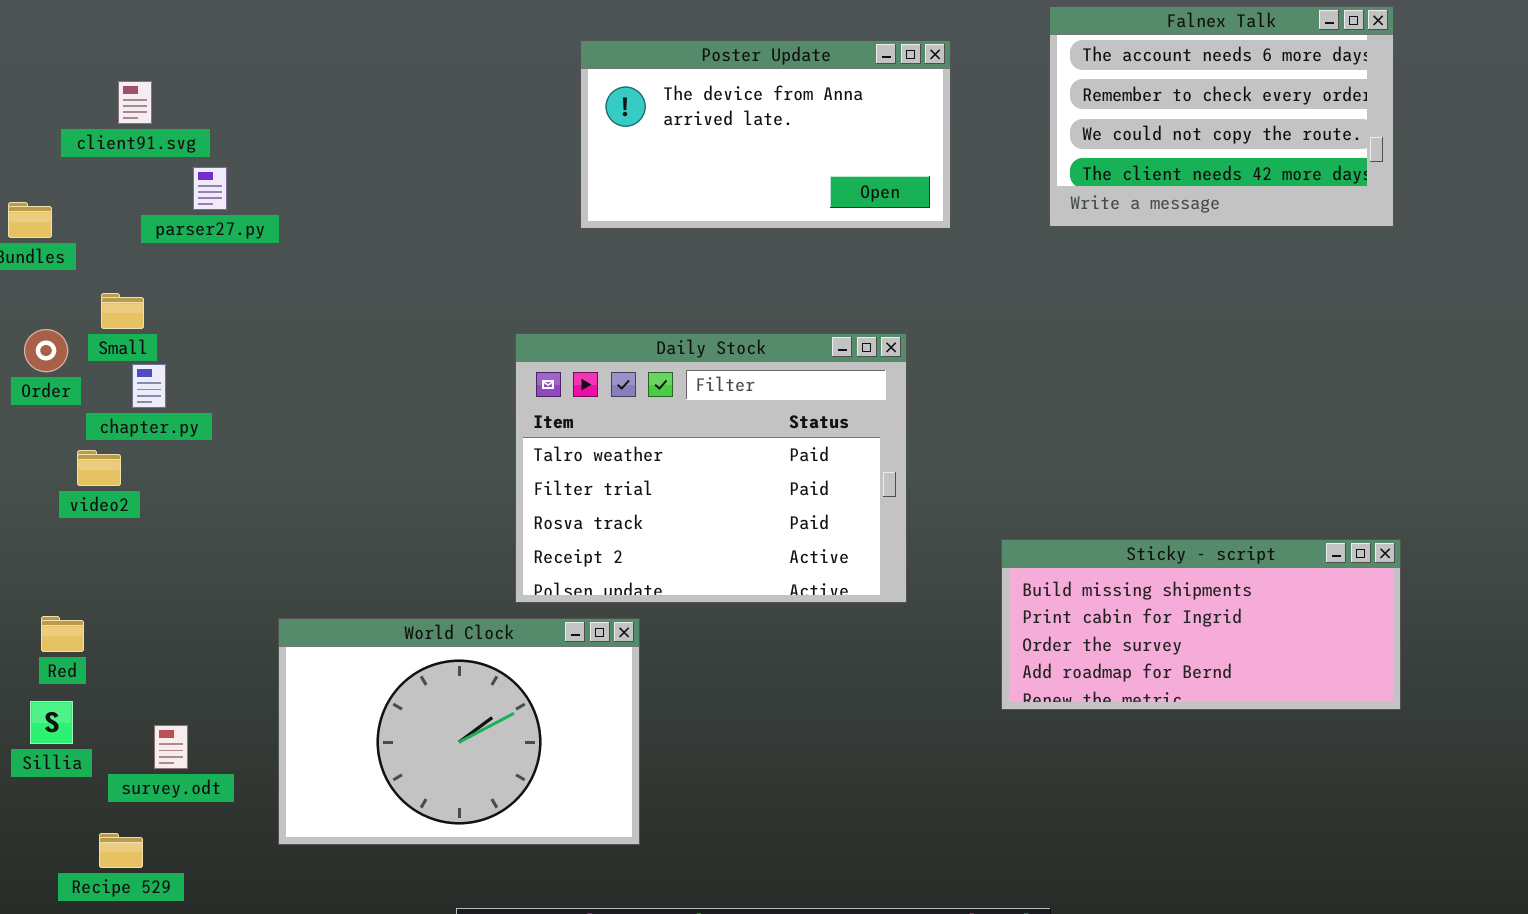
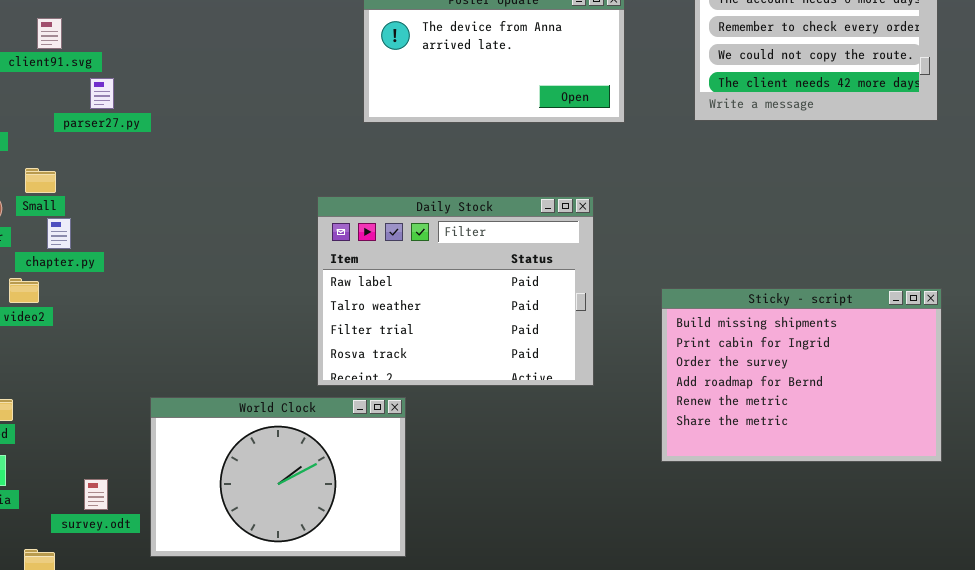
Daily Stock: [515,333,907,603] -> [317,196,594,386], scrolled up 1 row
Sticky - script: [1001,539,1401,710] -> [661,288,942,462], resized
survey.odt: [154,725,188,769] -> [84,479,108,510], moved

